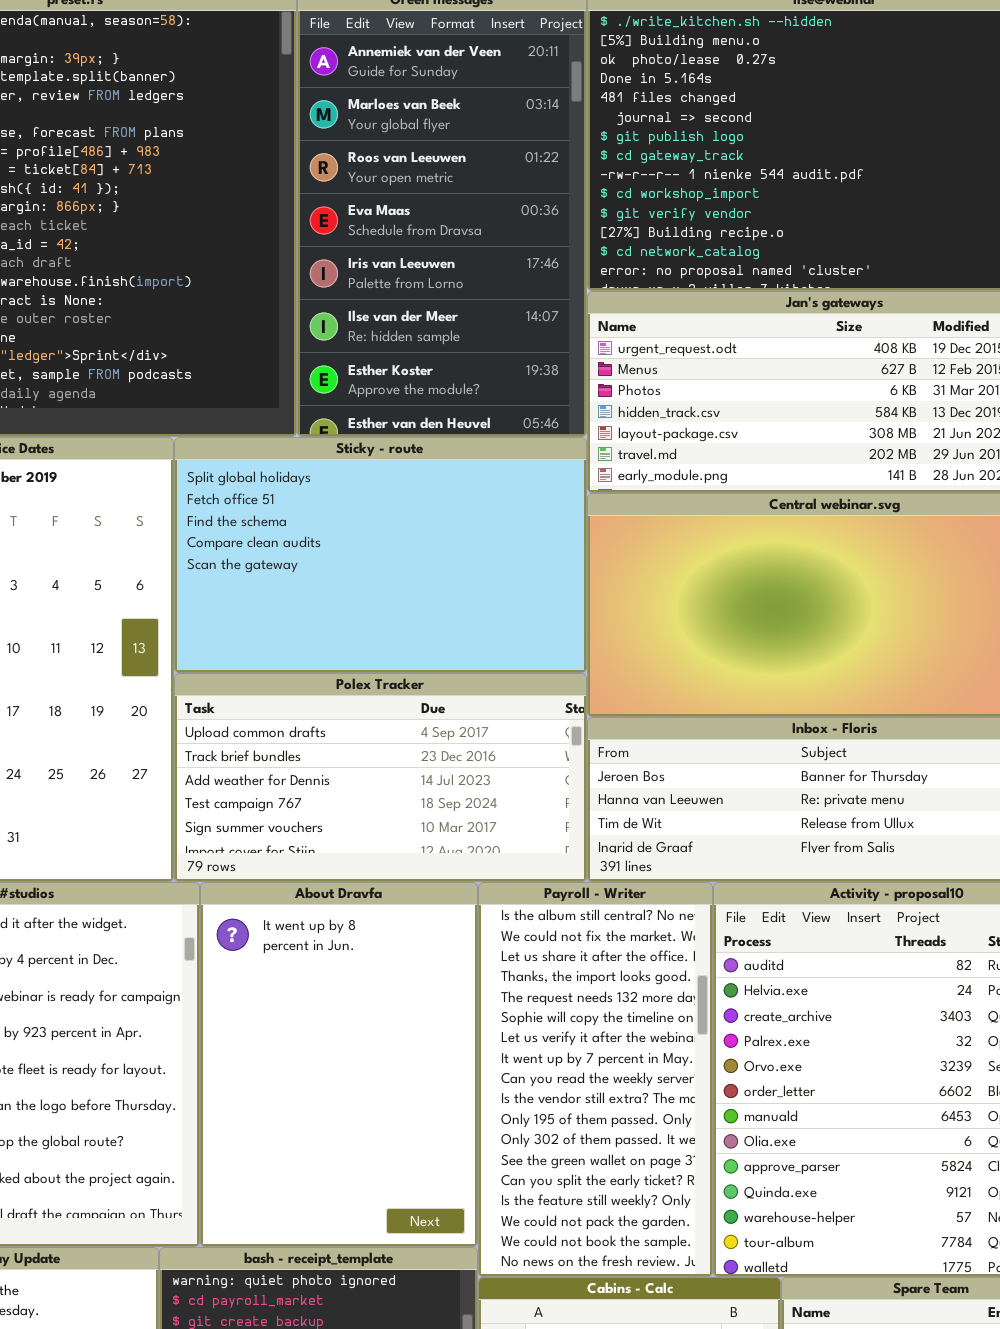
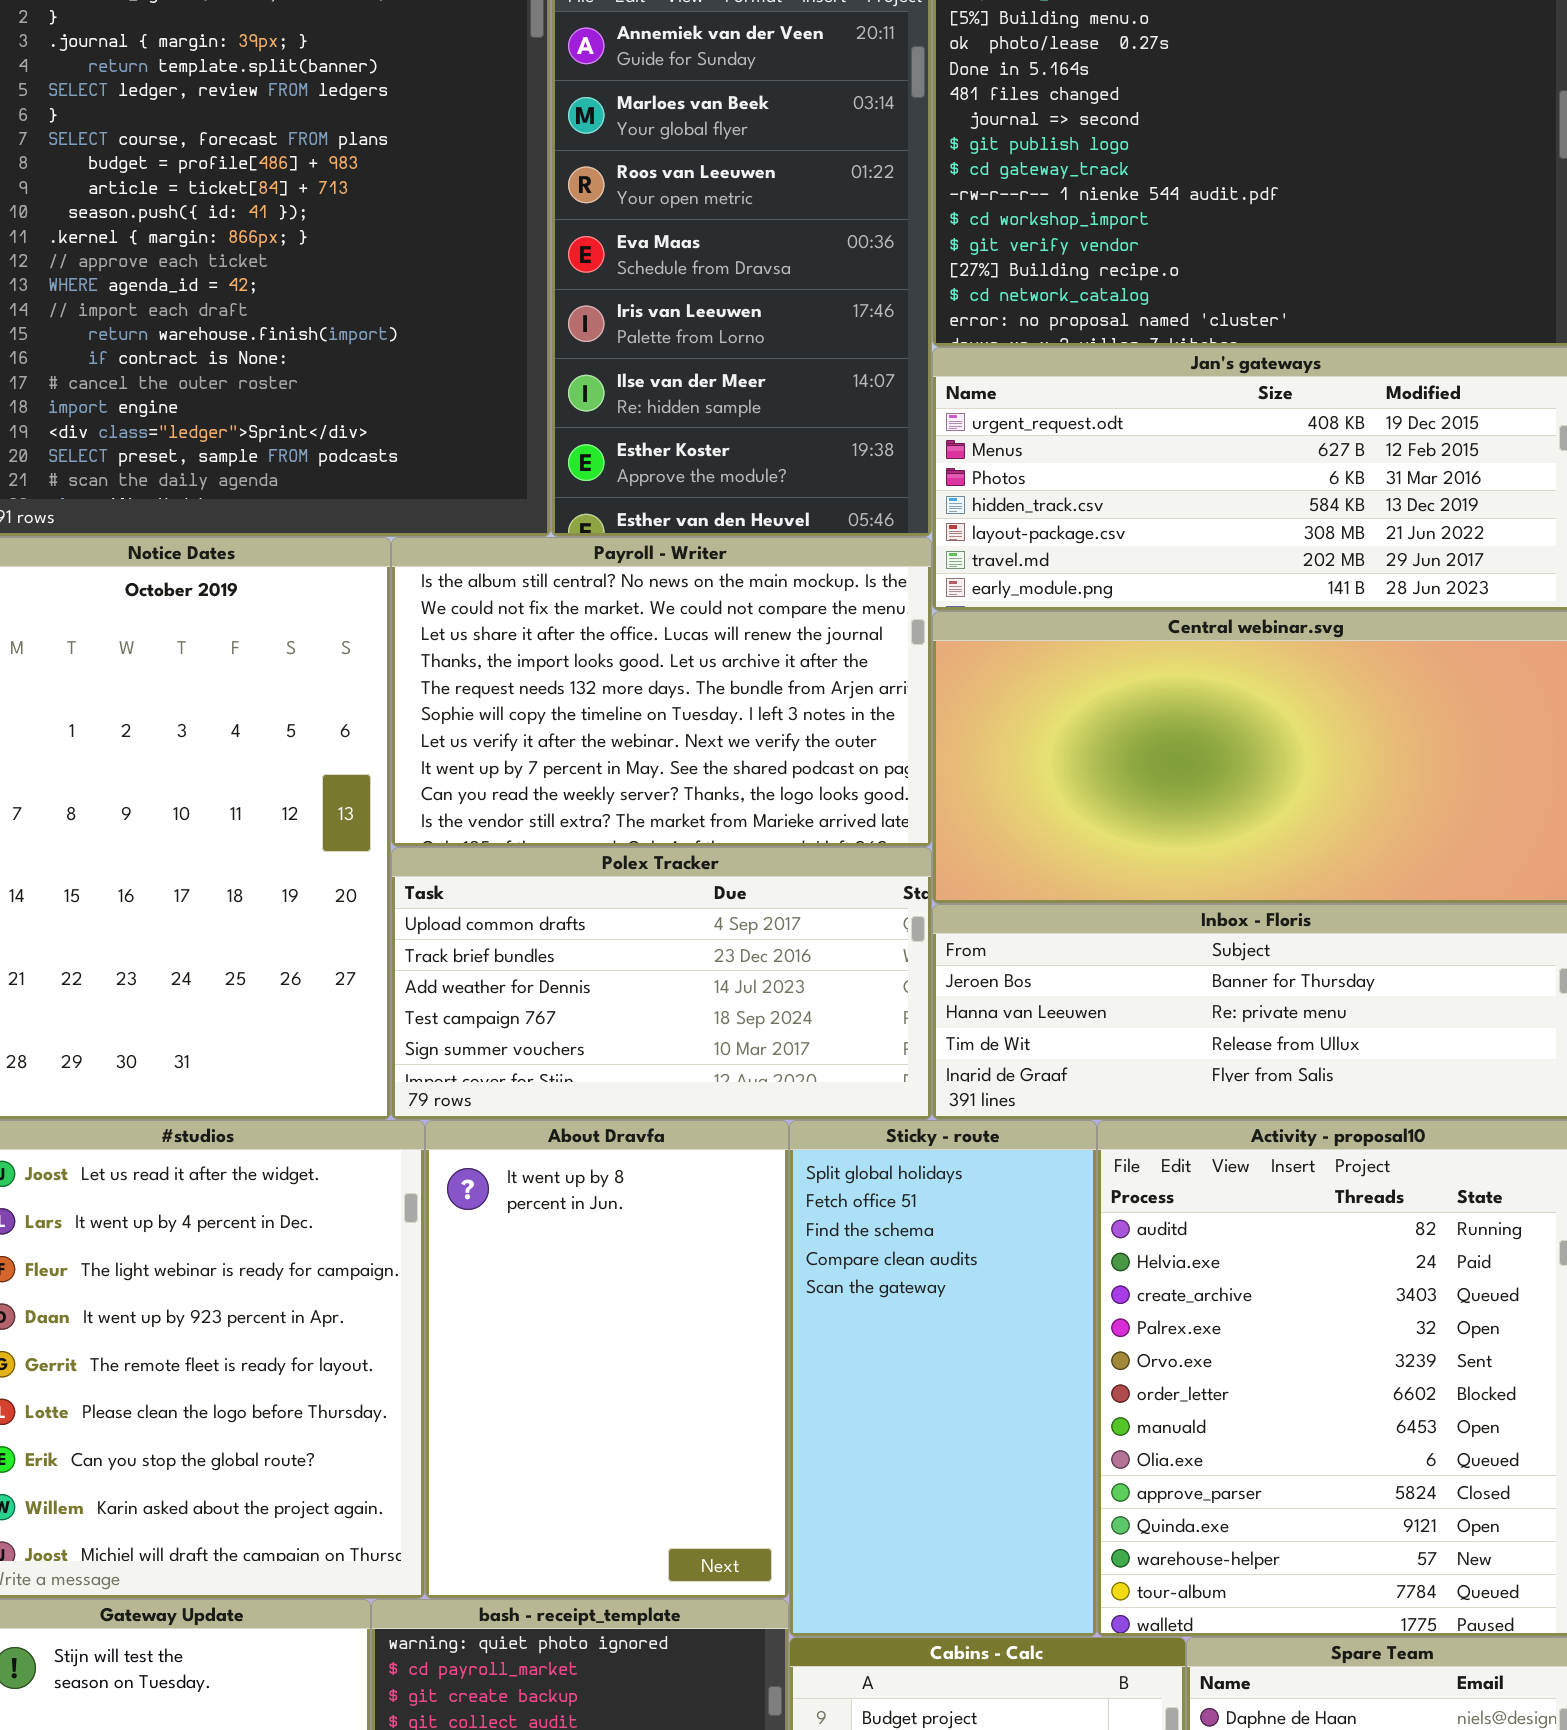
Sticky - route: [174,437,587,673] -> [789,1120,1097,1637], moved, resized
Payroll - Writer: [478,882,713,1277] -> [391,537,932,847], moved, resized

